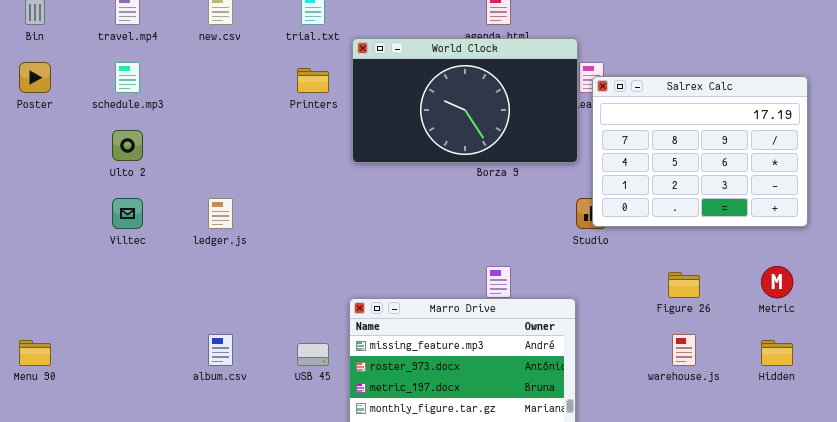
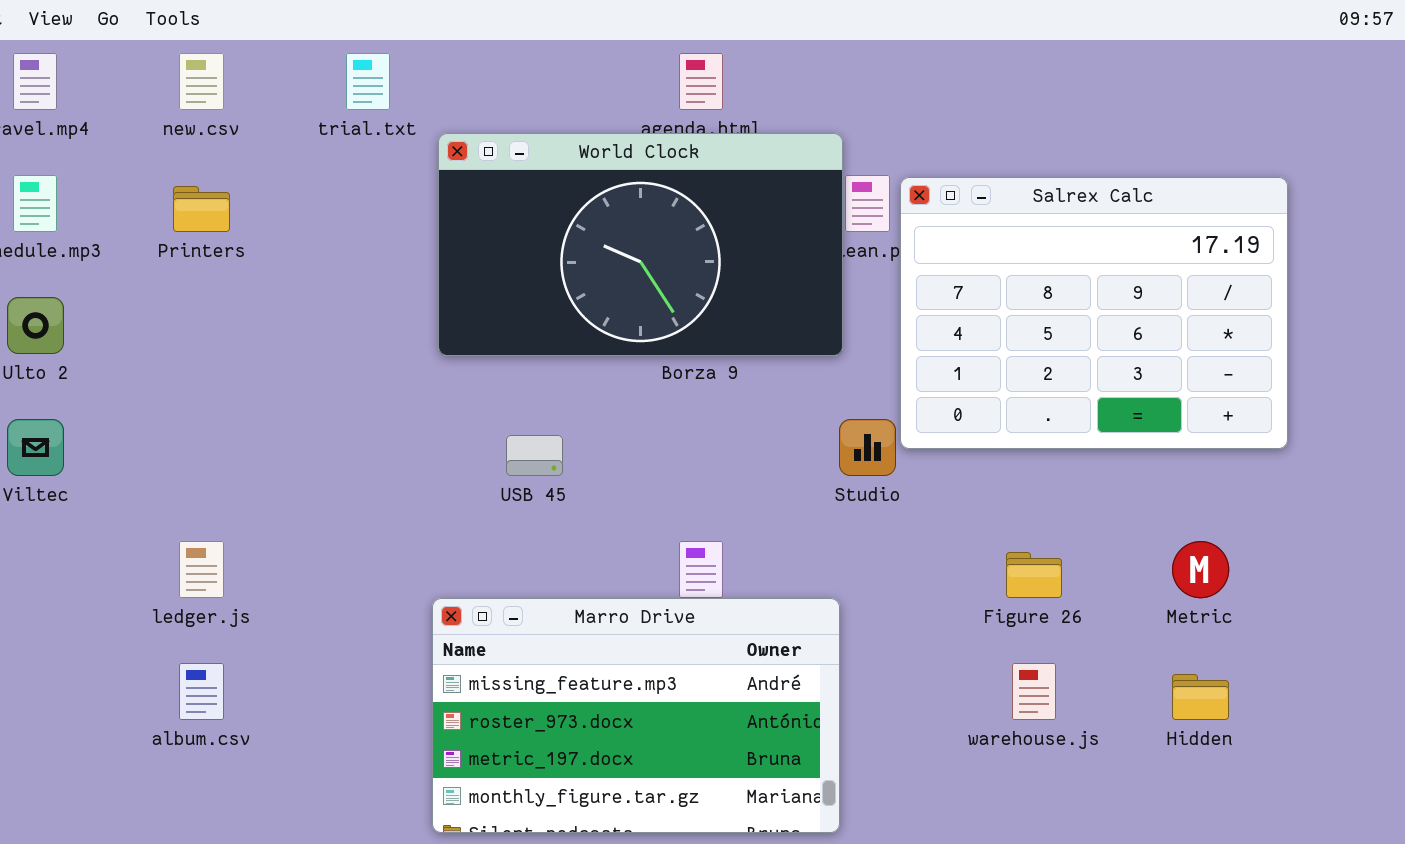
Printers: [297,68,329,93] -> [173,186,230,232], moved
Salrex Calc: [592,76,808,227] -> [900,177,1288,449], moved
ledger.js: [208,198,233,229] -> [179,541,224,598], moved
USB 45: [297,343,329,366] -> [506,435,563,476], moved

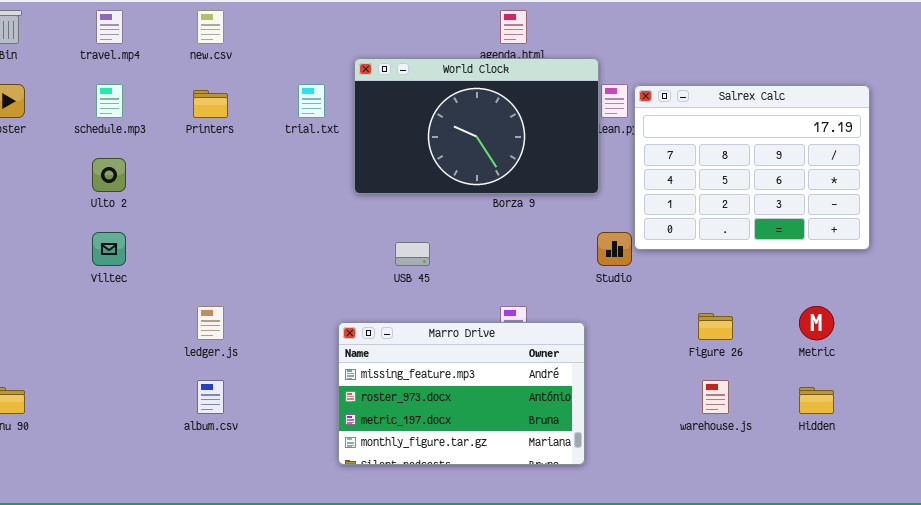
trial.txt: [346,53,390,110] -> [298,84,325,118], moved
Marro Drive: [432,598,840,833] -> [338,322,585,465], moved

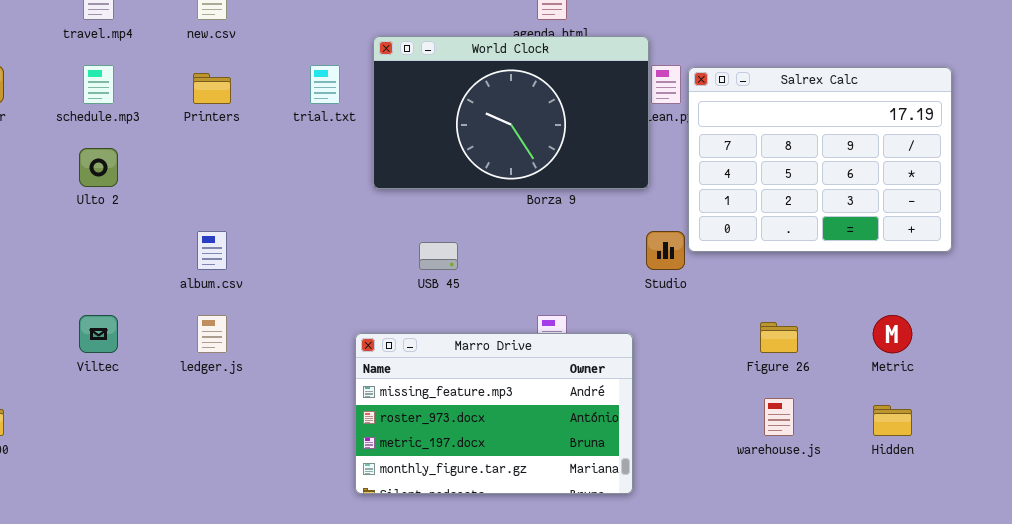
Viltec: [92,232,126,266] -> [79,315,118,353], moved
album.csv: [197,380,224,414] -> [197,231,227,270], moved

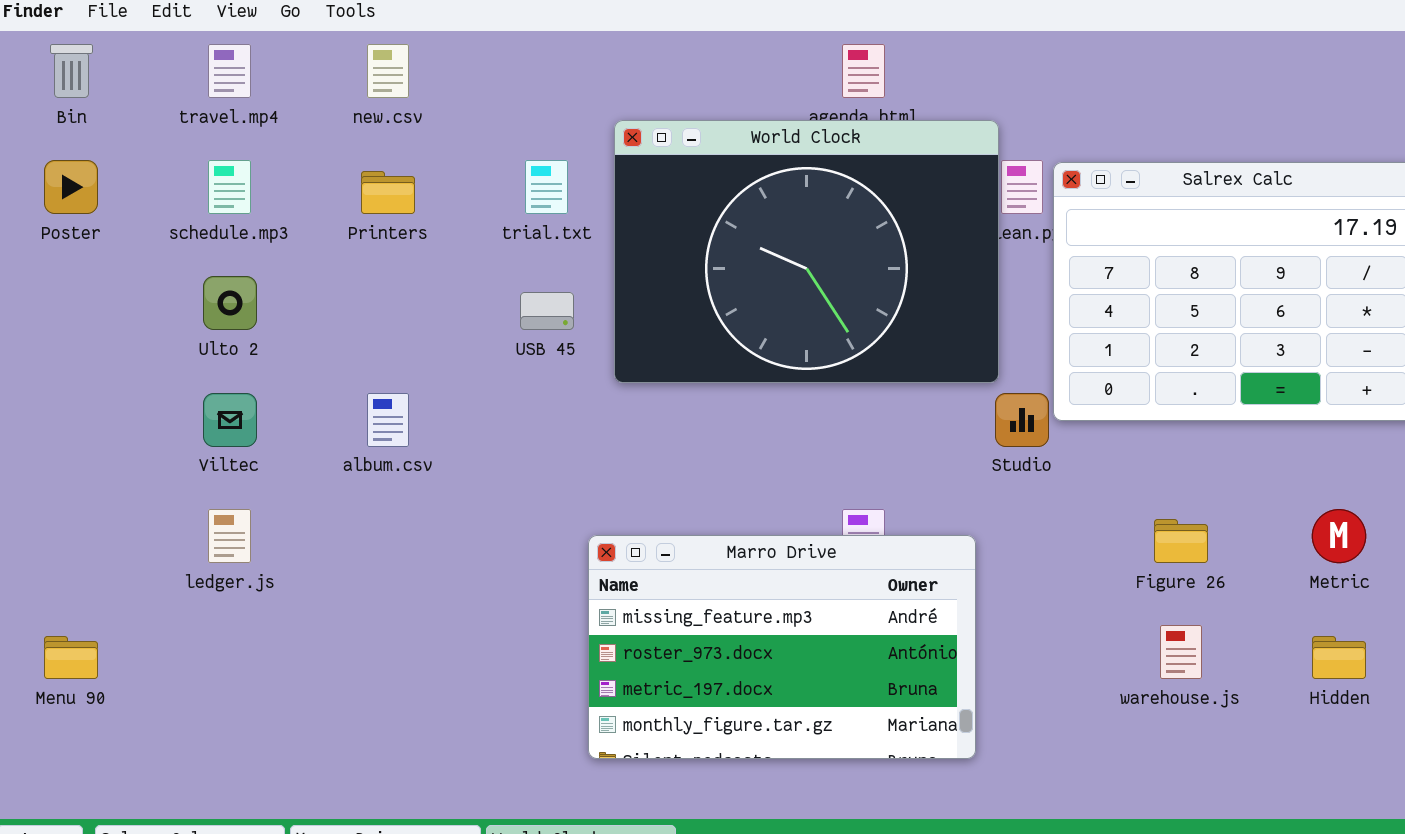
World Clock: [373,36,649,189] -> [614,120,999,383], resized
USB 45: [419,242,458,270] -> [520,292,574,330], moved
Viltec: [79,315,118,353] -> [203,393,257,447], moved
ledger.js: [197,315,227,353] -> [208,509,251,563], moved

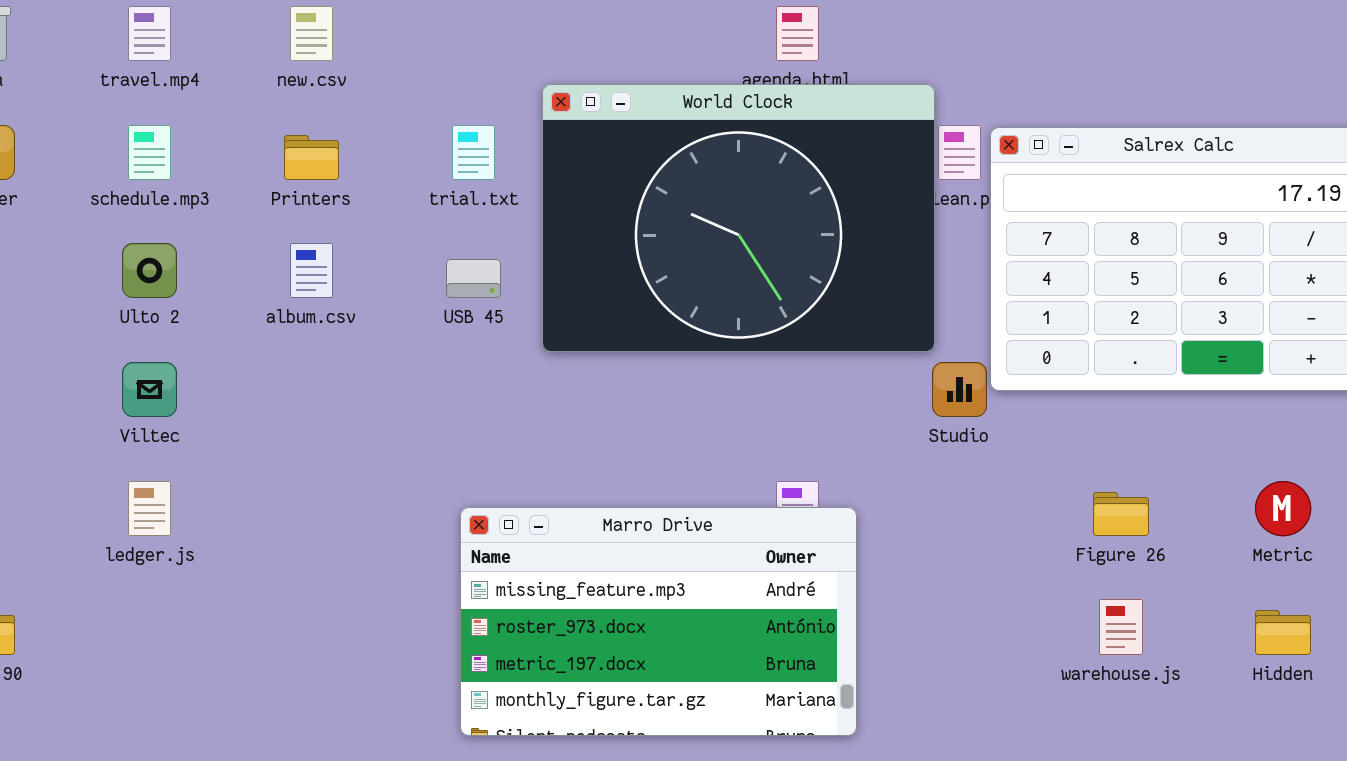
album.csv: [367,393,409,447] -> [290,243,333,298], moved
Marro Drive: [588,535,976,759] -> [460,507,857,736], moved

